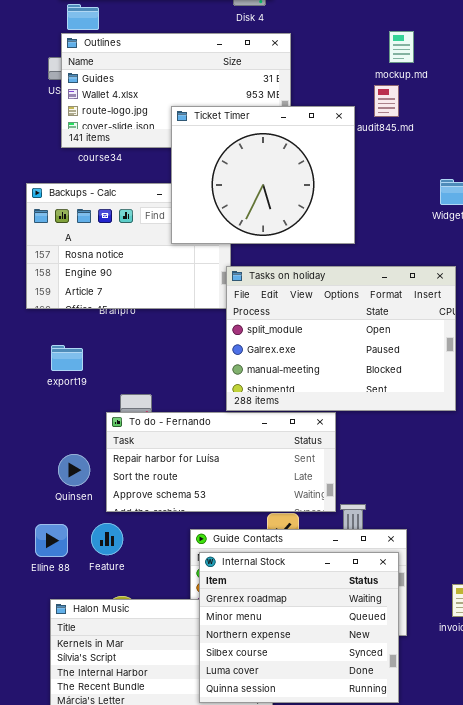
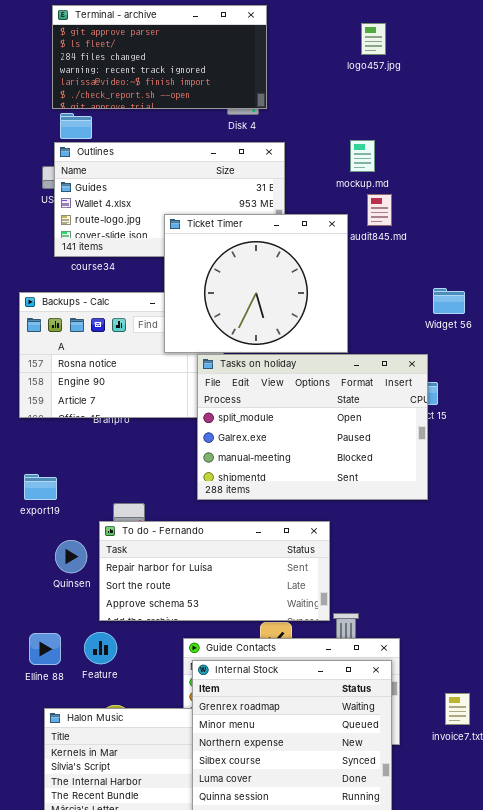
mockup.md: [389,31,414,63] -> [350,140,375,172], moved
Tasks on holiday: [226,266,456,411] -> [197,354,428,500], moved
export19: [51,345,83,371] -> [24,474,57,500], moved
Quinsen: [58,454,90,486] -> [55,540,87,573], moved

